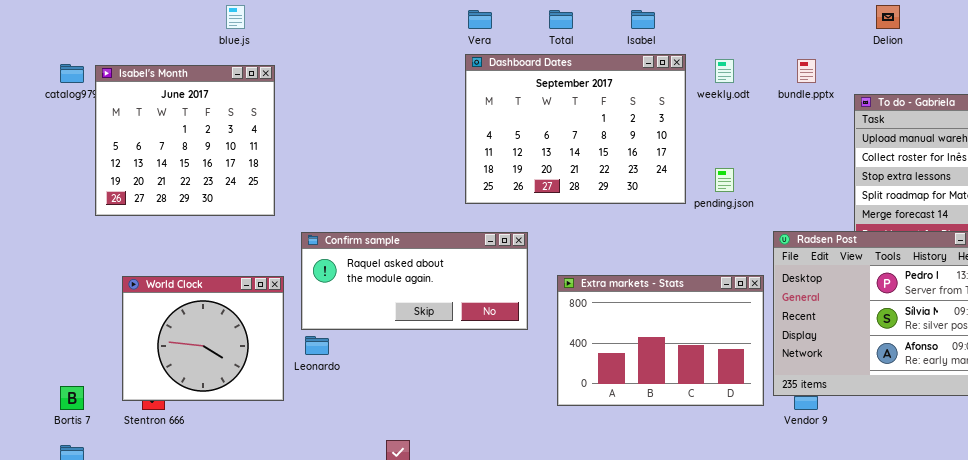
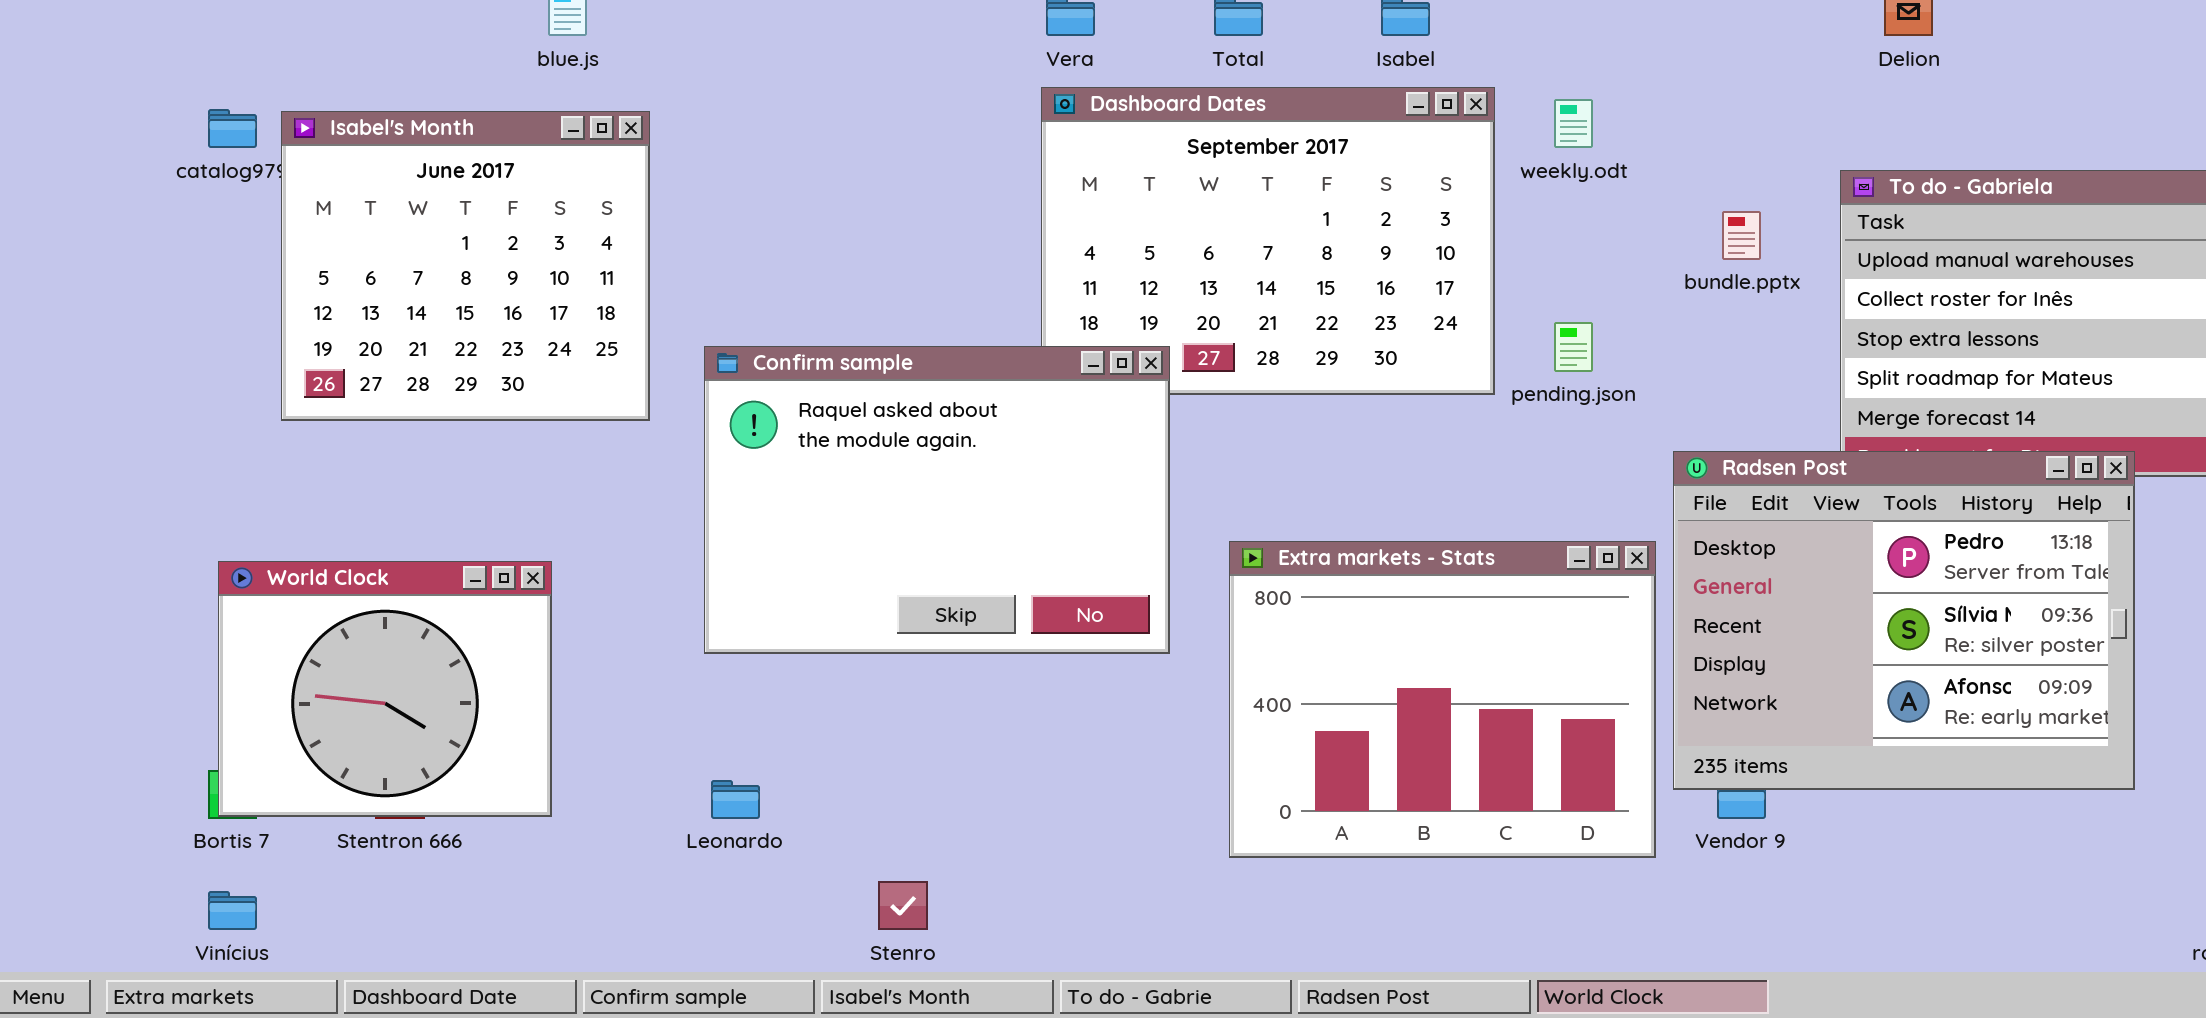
bundle.pptx: [797,59,816,83] -> [1722,211,1761,260], moved
Confirm sample: [301,232,528,330] -> [704,346,1170,654], resized
Extra markets - Stats: [557,275,764,406] -> [1229,541,1656,858], resized
World Clock: [122,276,284,401] -> [218,561,552,817], moved
Leonardo: [305,336,329,355] -> [711,780,760,819], moved

